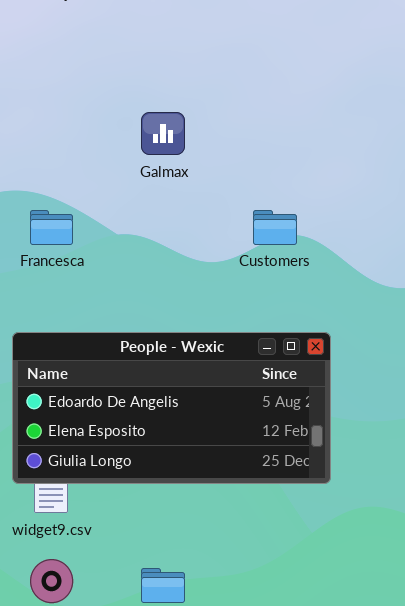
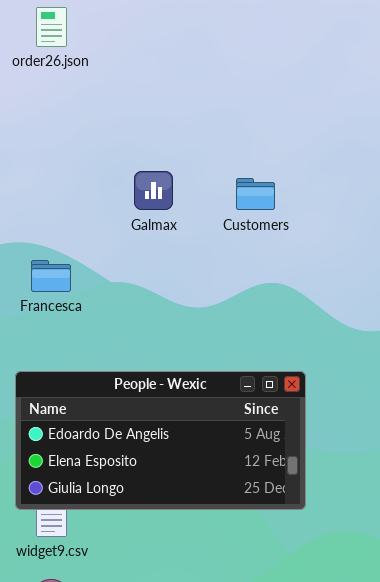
Customers: [253,210,297,245] -> [236,178,275,210], moved

